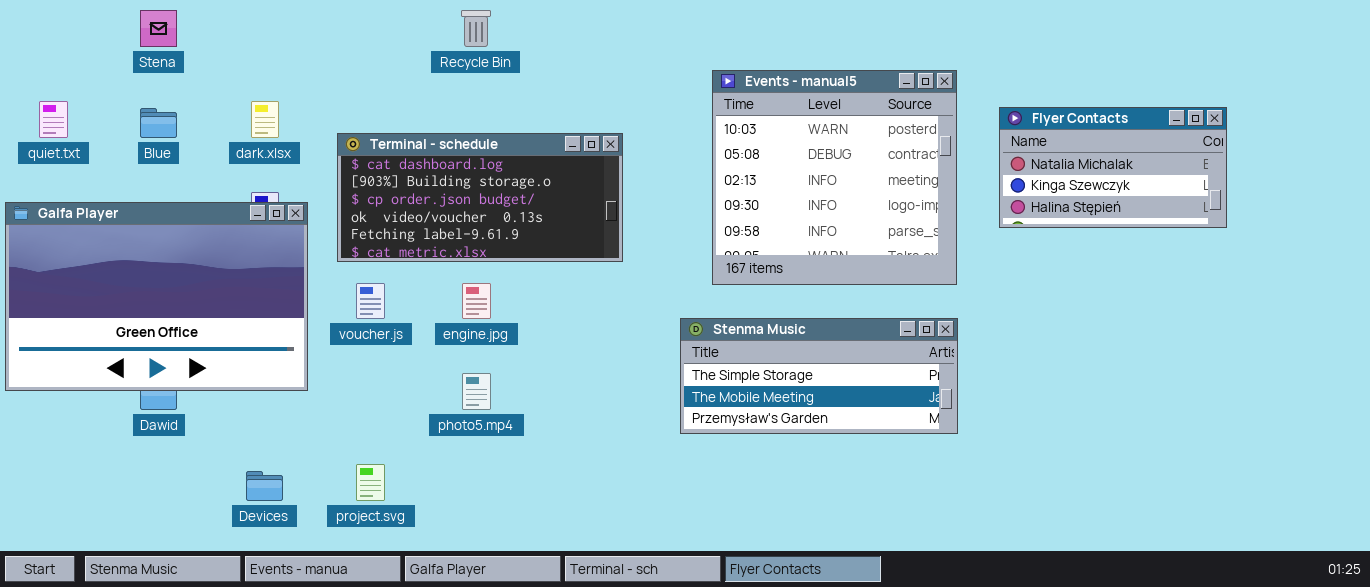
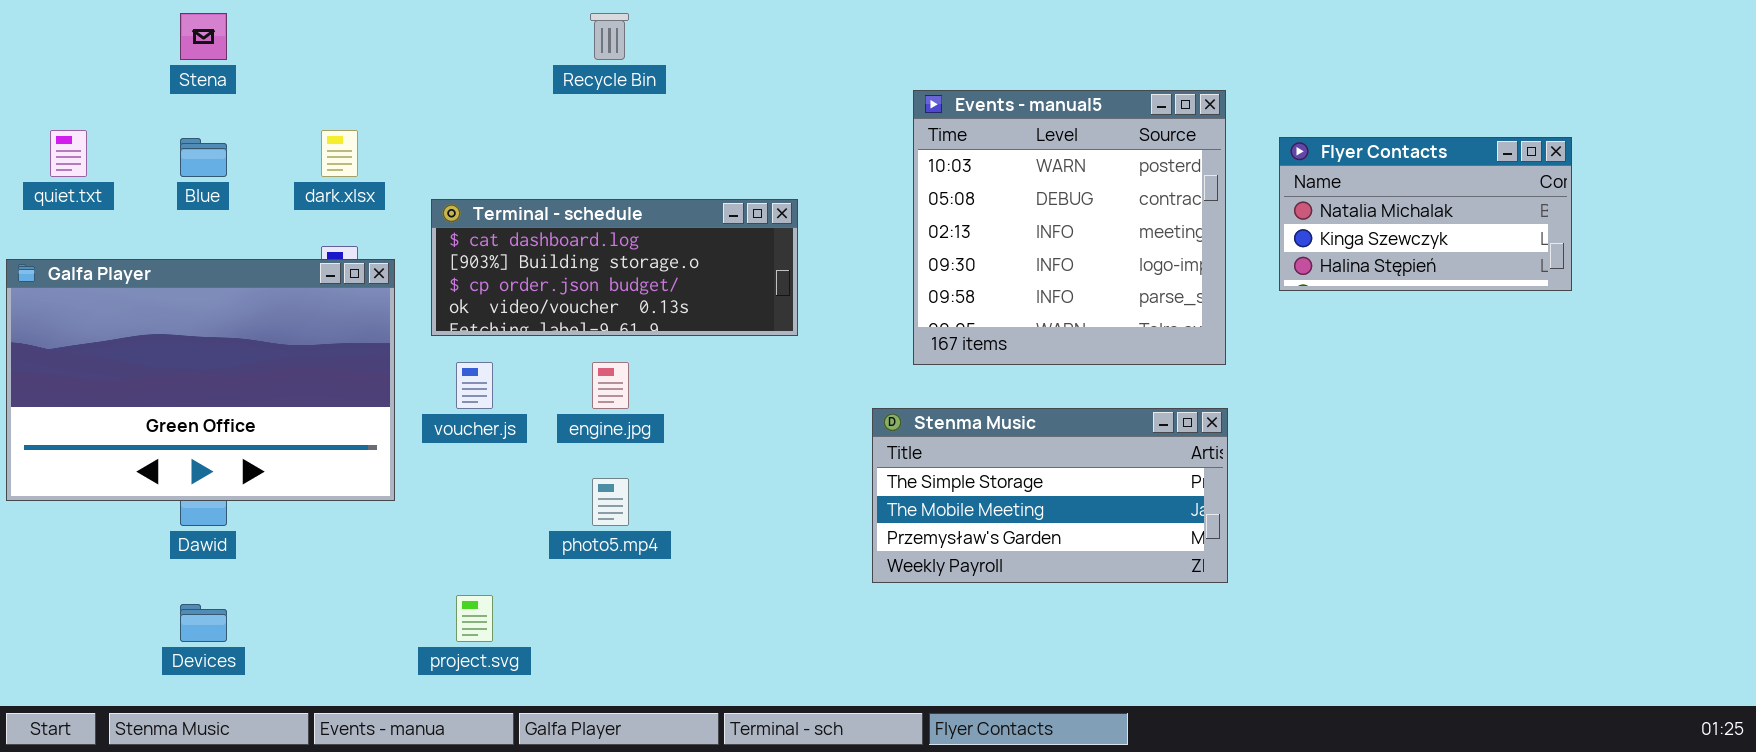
Terminal - schedule: [337,133,623,262] -> [431,199,798,336], resized
Stenma Music: [680,318,958,434] -> [872,408,1228,583], resized
Devices: [246,471,283,501] -> [180,604,227,642], moved

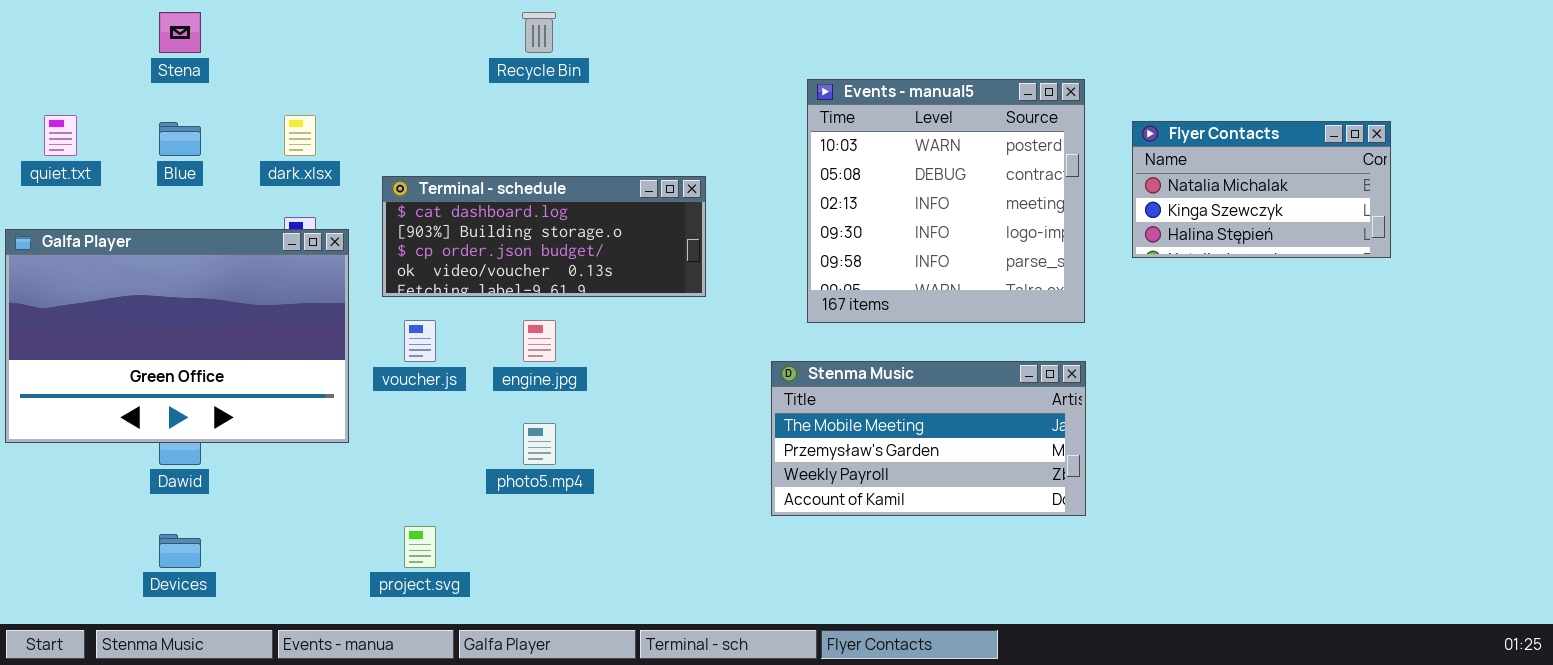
Stenma Music: [872,408,1228,583] -> [771,361,1086,516], scrolled down 1 row

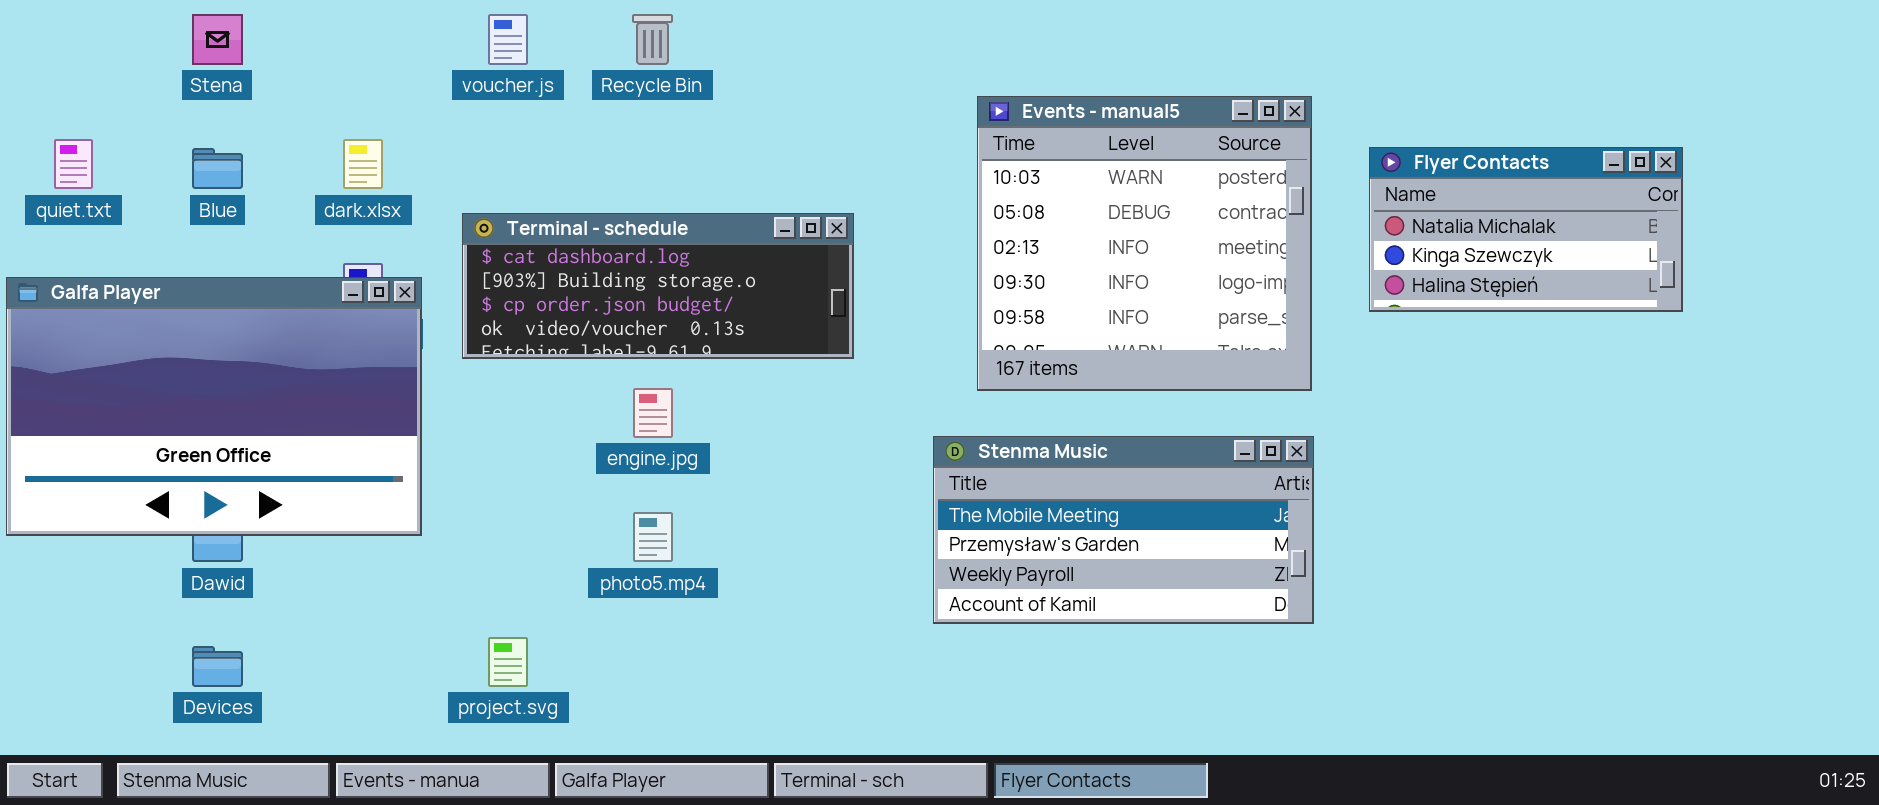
voucher.js: [404,320,436,362] -> [488,14,528,65], moved

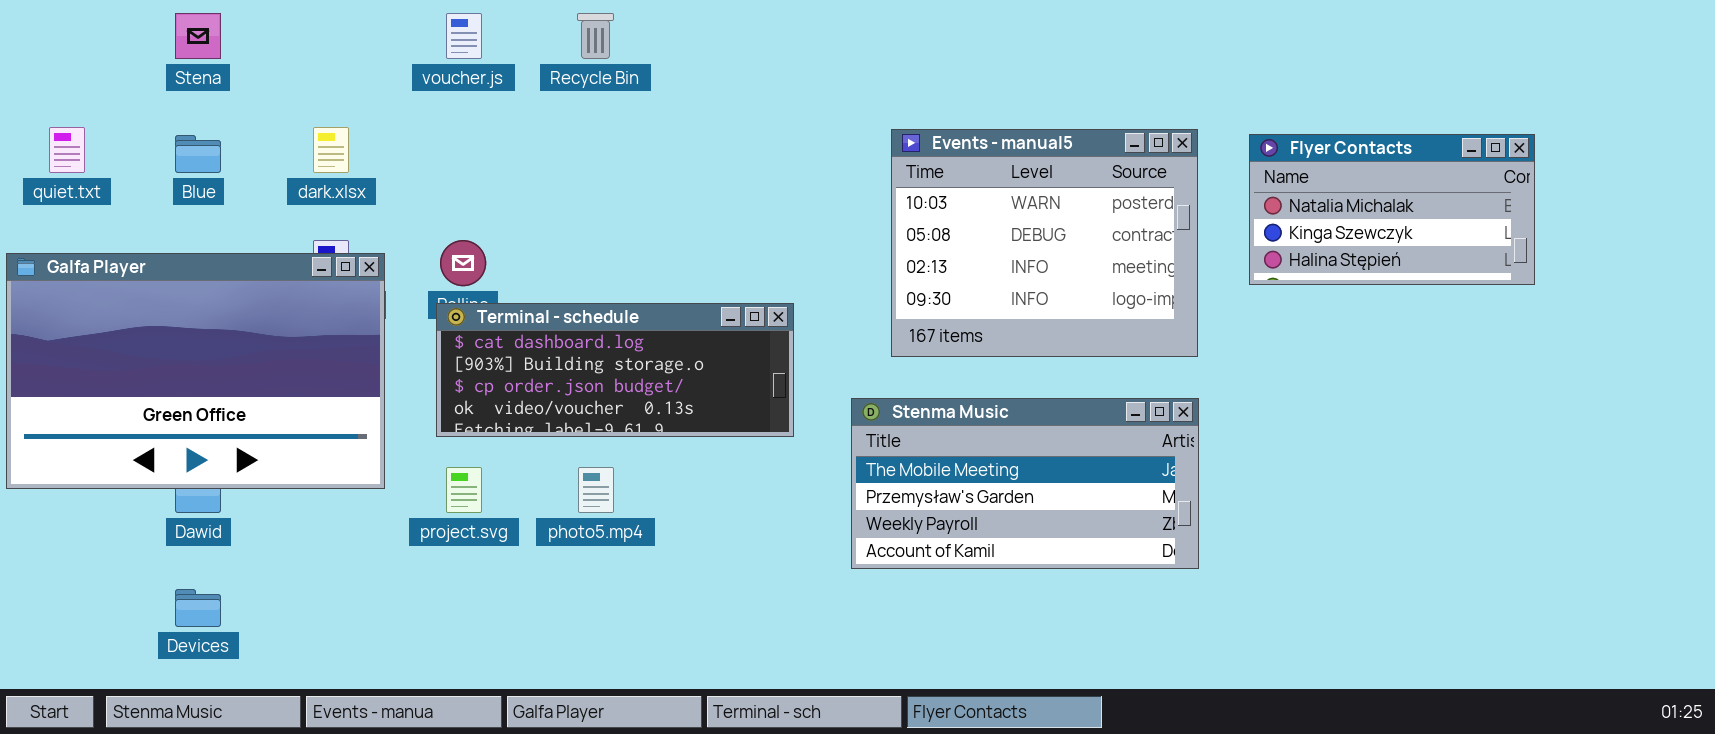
Events - manual5: [977,96,1312,391] -> [891,129,1198,357], resized
Terminal - schedule: [462,213,854,359] -> [436,303,794,437], moved
project.svg: [488,637,528,687] -> [446,467,482,513], moved

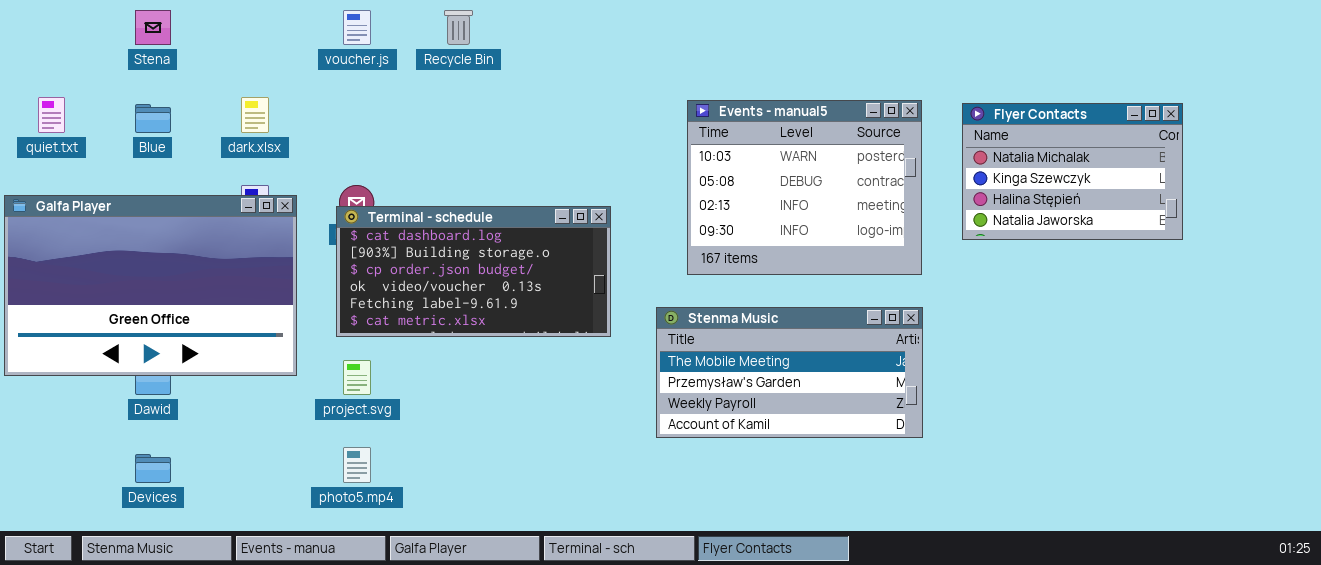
Flyer Contacts: [1249,134,1535,285] -> [962,103,1183,240], resized
Terminal - schedule: [436,303,794,437] -> [336,206,611,337], resized
photo5.mp4: [578,467,614,513] -> [343,447,371,483], moved

